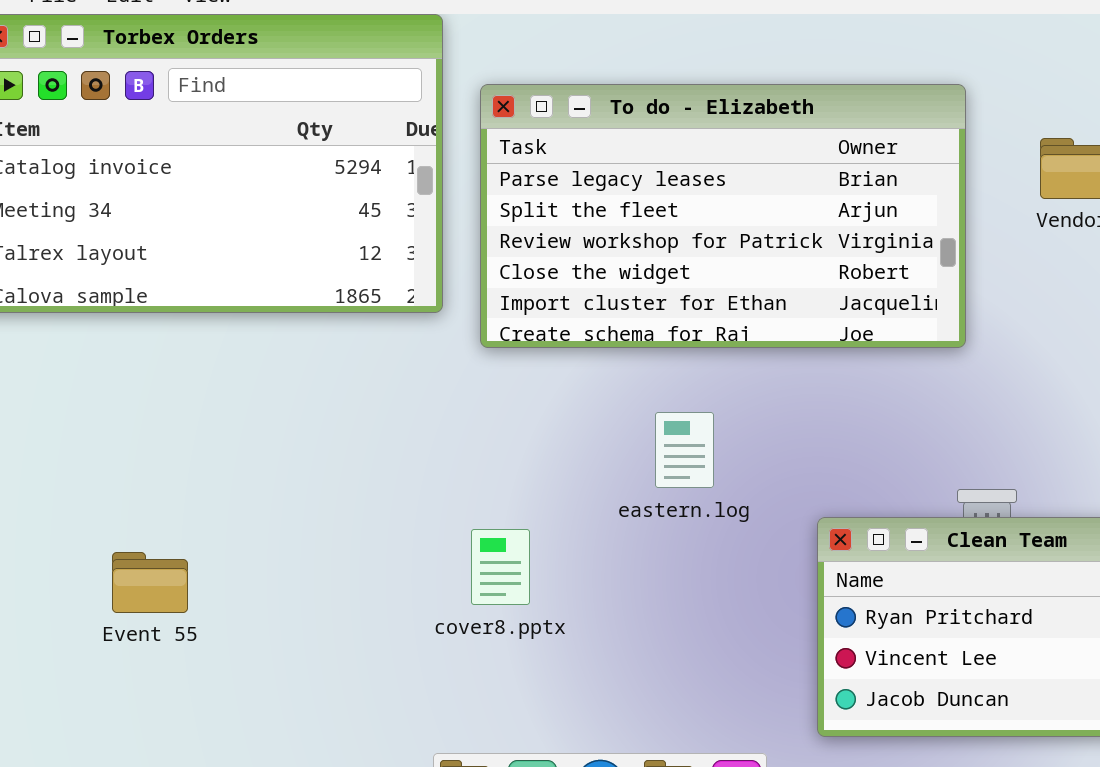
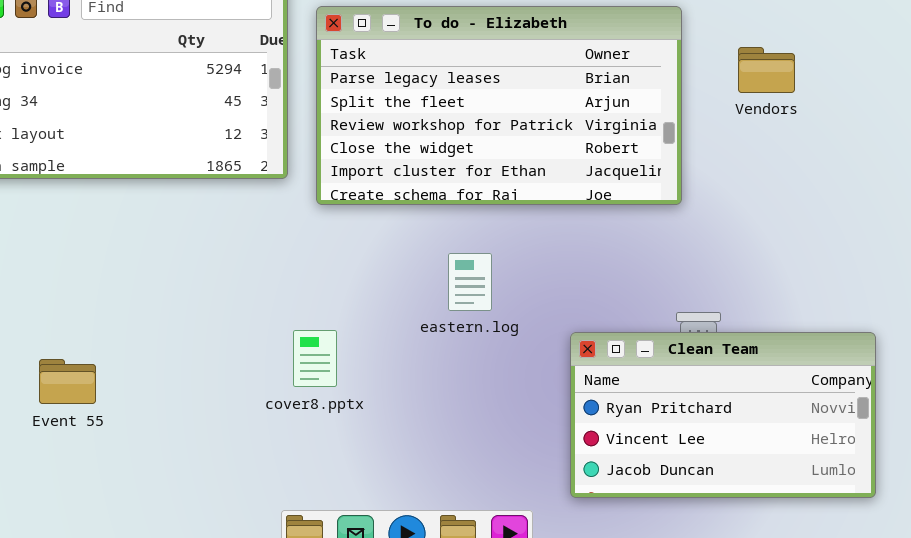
cover8.pptx: [471,529,530,605] -> [293,330,337,387], moved

